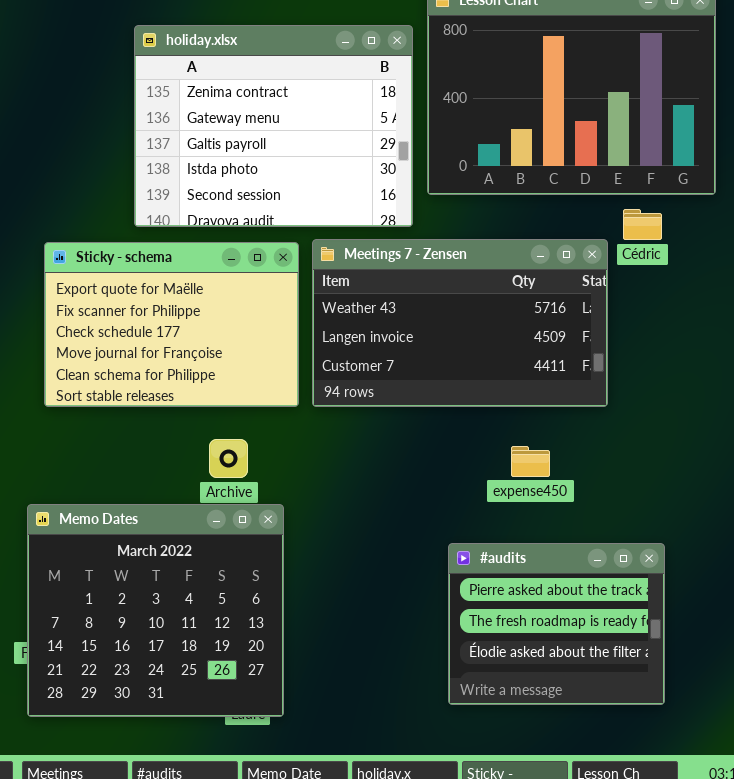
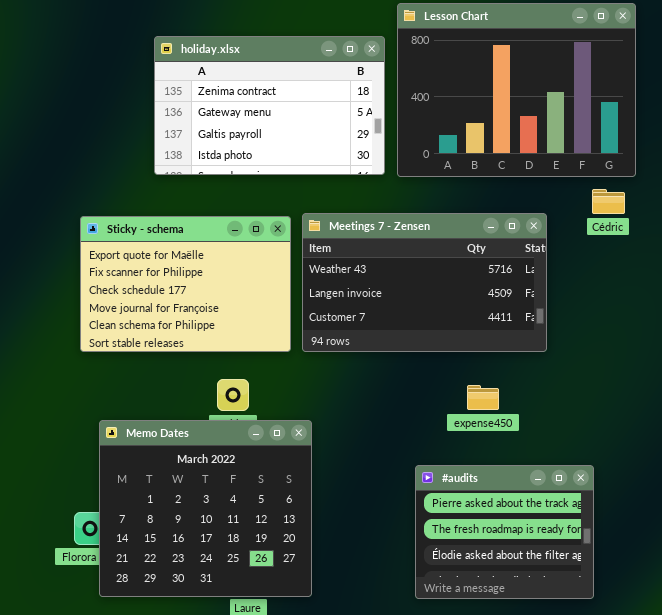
holiday.xlsx: [134,25,413,227] -> [154,36,385,175], resized
Cédric: [623,209,662,240] -> [592,189,625,214], moved
Memo Dates: [27,504,284,717] -> [99,420,312,597], moved

